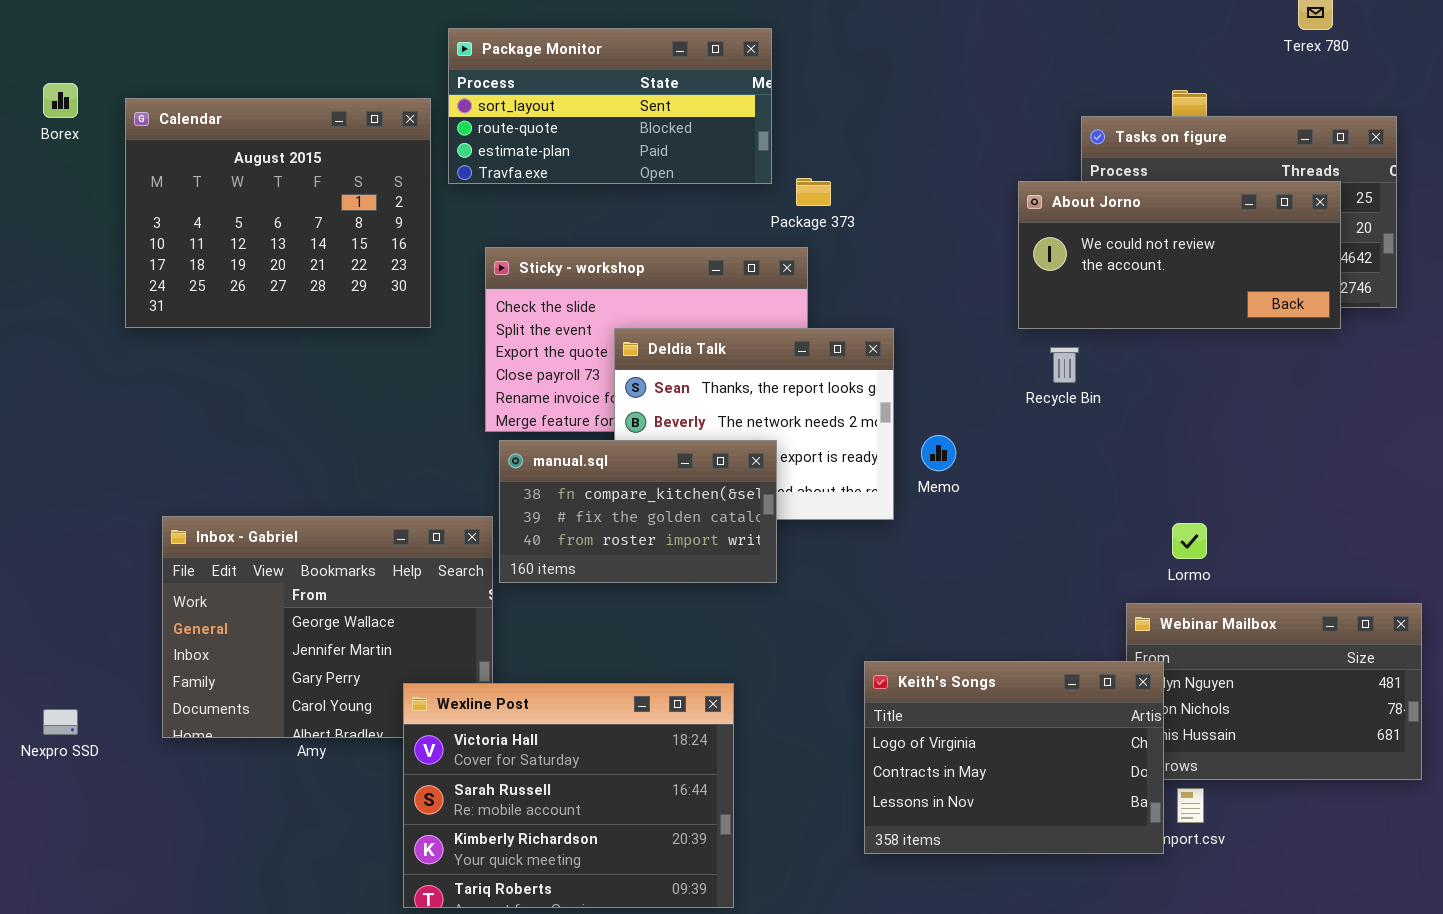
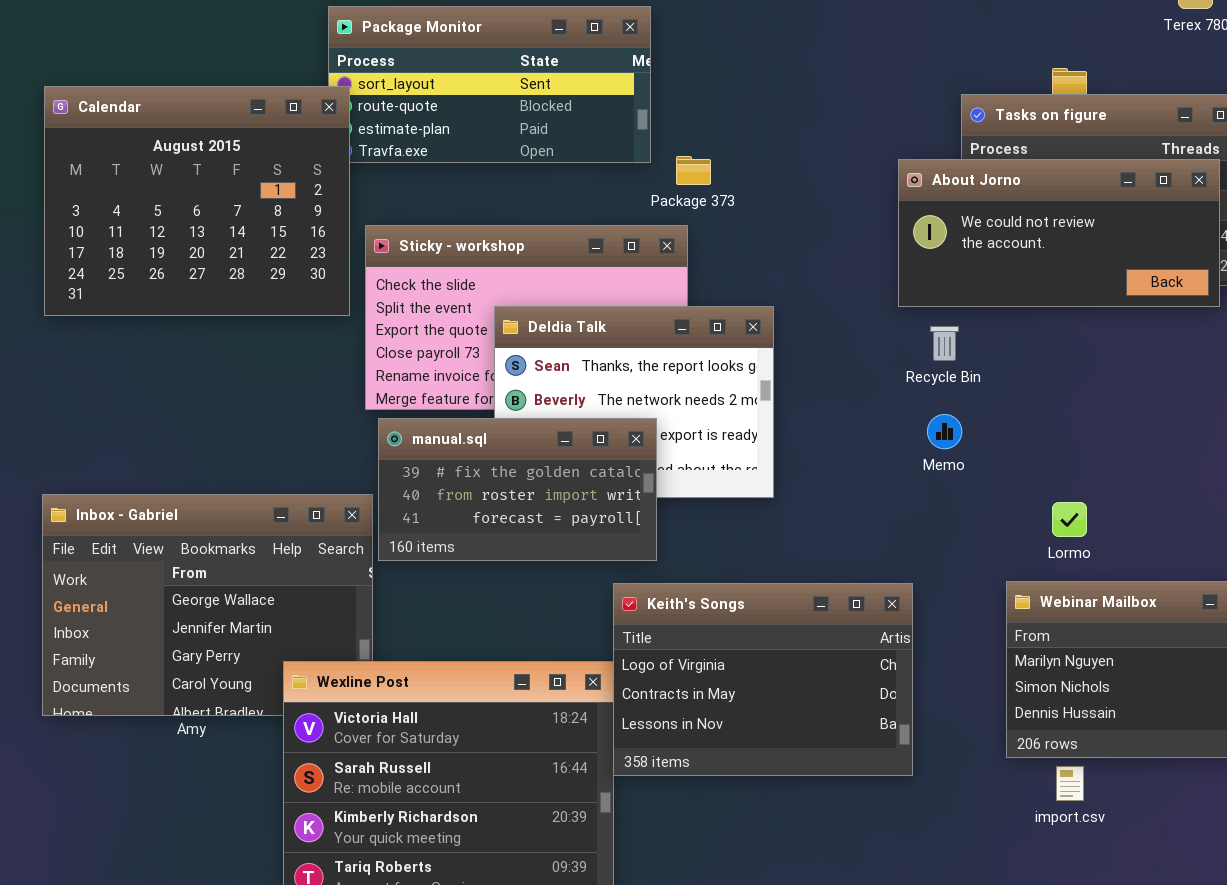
Calendar: [125,98,431,328] -> [44,86,350,316], moved
Memo: [921,435,956,471] -> [927,414,962,449], moved
manual.sql: [499,440,777,583] -> [378,418,657,561], scrolled down 1 row
Keith's Songs: [864,661,1164,854] -> [613,583,913,776], moved

